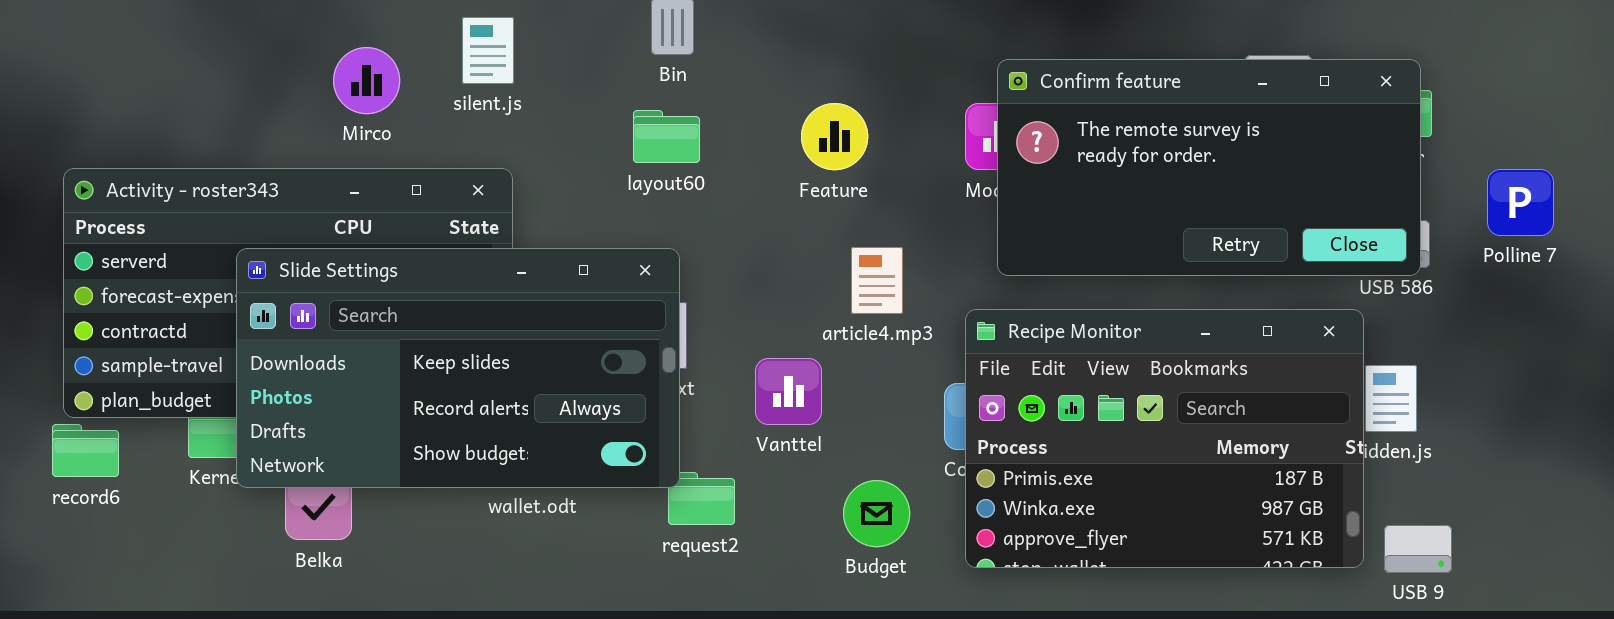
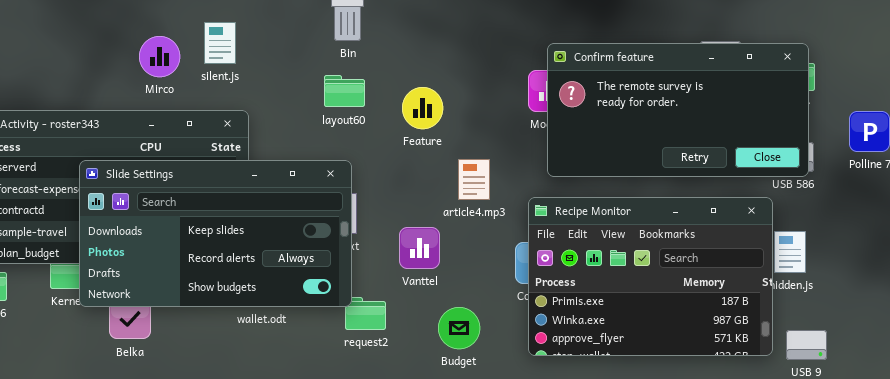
silent.js: [462,17,514,84] -> [204,22,236,64], moved
Feature: [801,103,868,170] -> [402,87,443,129], moved
Budget: [843,480,910,547] -> [438,307,480,349], moved

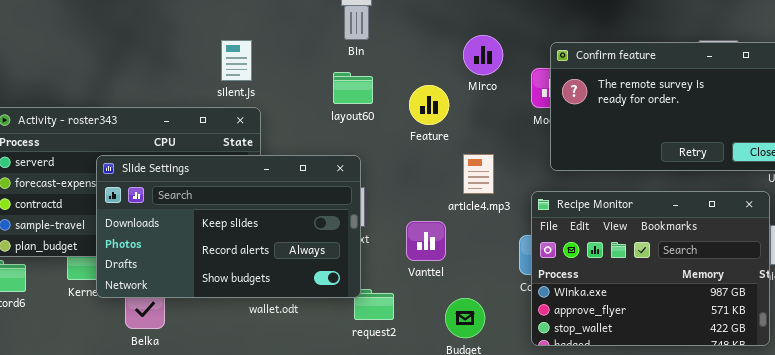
silent.js: [204,22,236,64] -> [221,40,252,81], moved
Mirco: [139,36,180,77] -> [463,35,503,75], moved
Recipe Monitor: [528,197,773,356] -> [531,191,770,346], scrolled down 1 row

